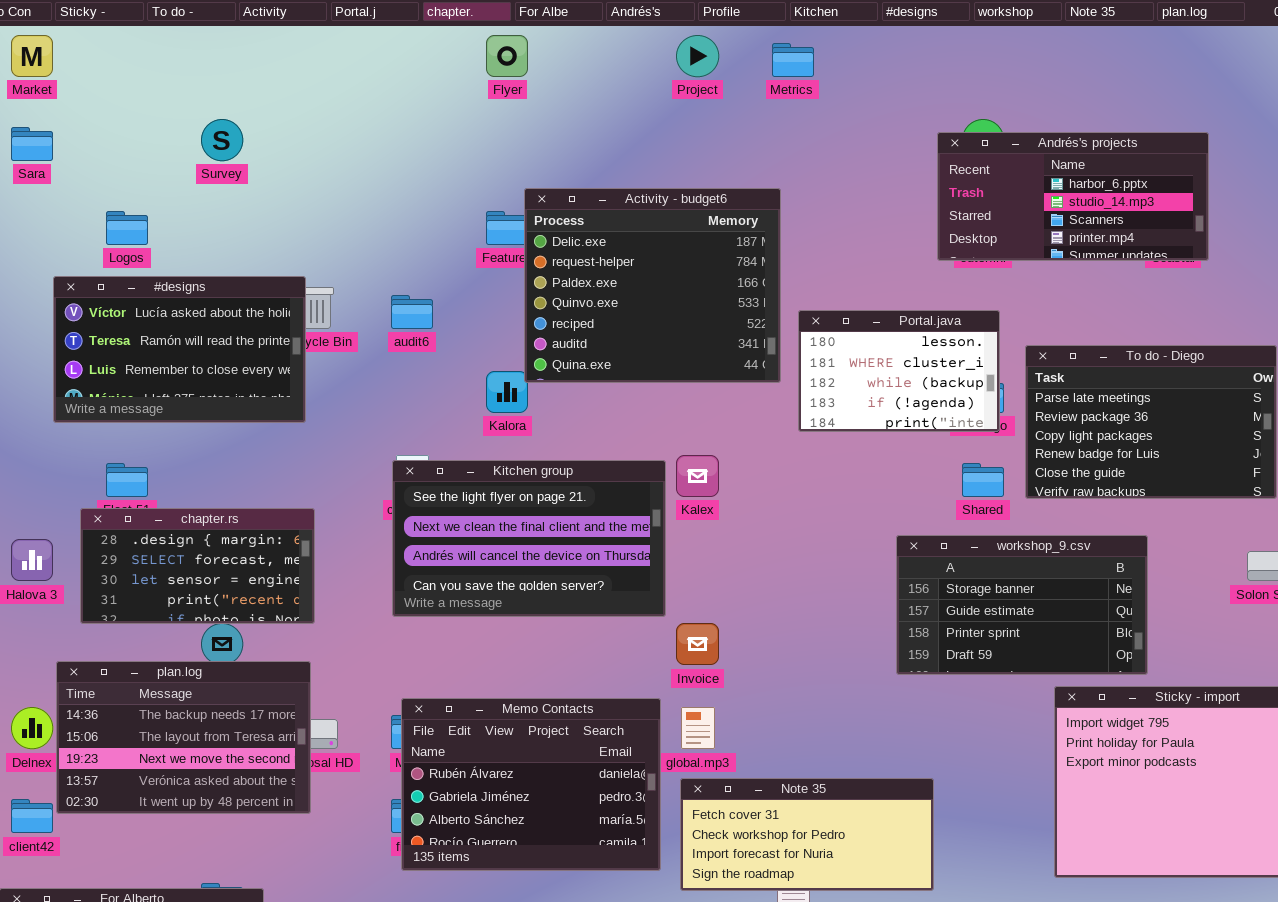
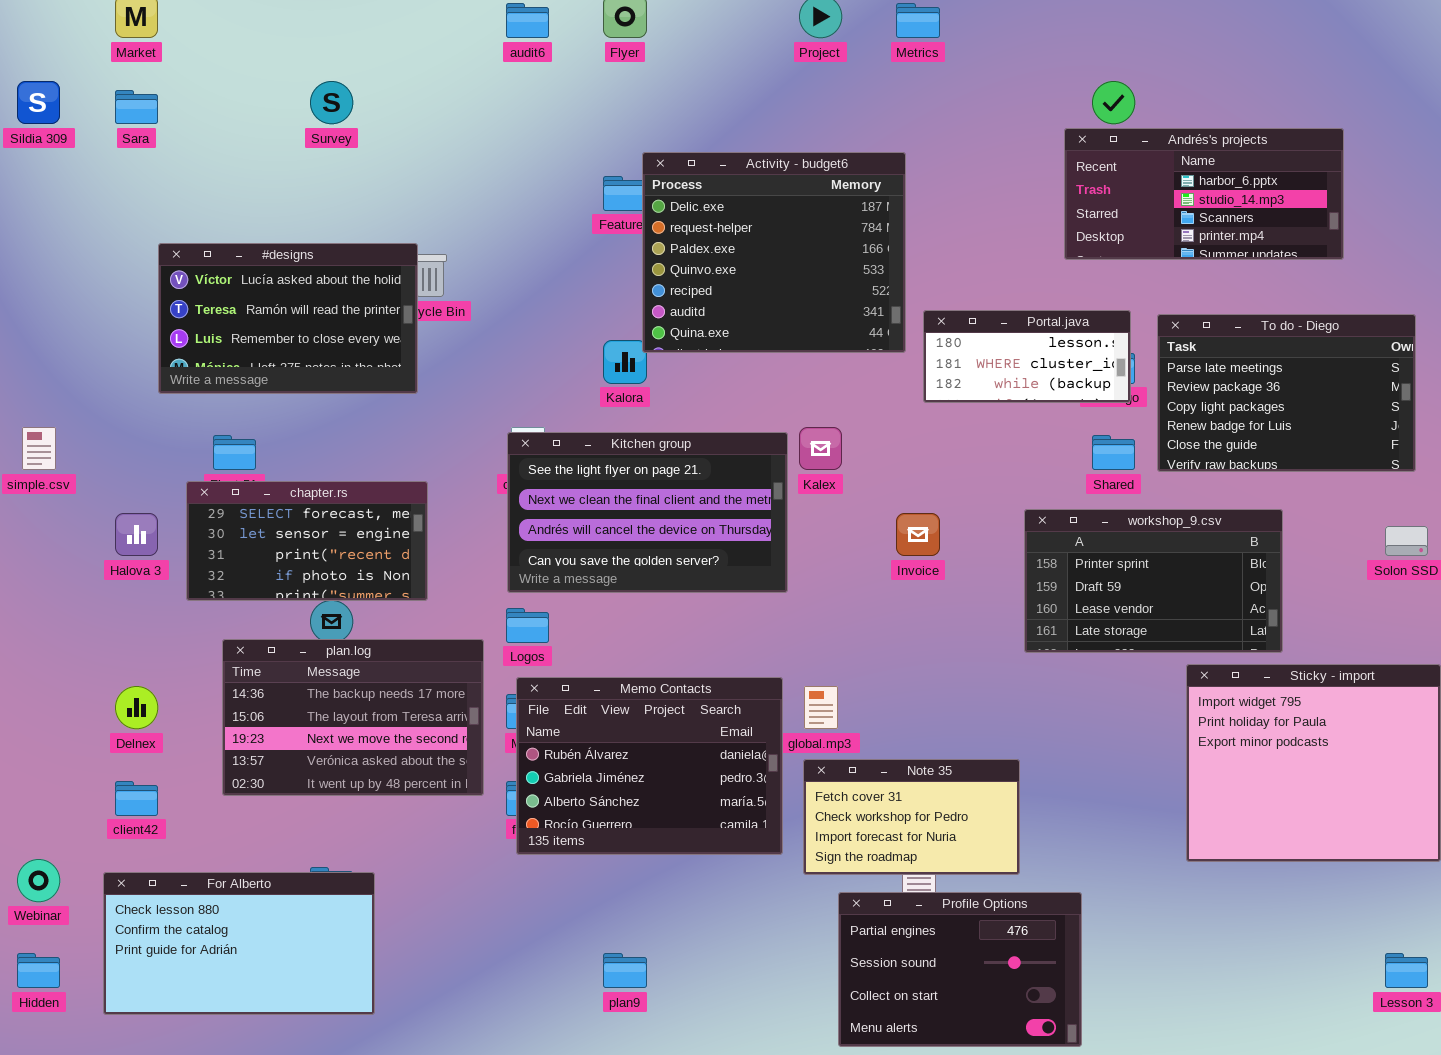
Andrés's projects: [937,132,1209,261] -> [1064,128,1344,260], moved
Logos: [106,211,148,245] -> [506,608,549,643], moved
audit6: [391,295,433,329] -> [506,3,549,38], moved
Portal.java: [798,310,1000,432] -> [923,310,1131,403], resized
chapter.rs: [80,508,315,624] -> [186,481,428,601], scrolled down 1 row
workshop_9.csv: [896,535,1148,675] -> [1024,509,1283,653], scrolled down 2 rows
Invoice: [676,623,719,665] -> [896,513,940,556], moved
plan.log: [56,661,311,814] -> [222,639,484,796], moved
Note 35: [680,778,934,891] -> [803,759,1020,875], resized

